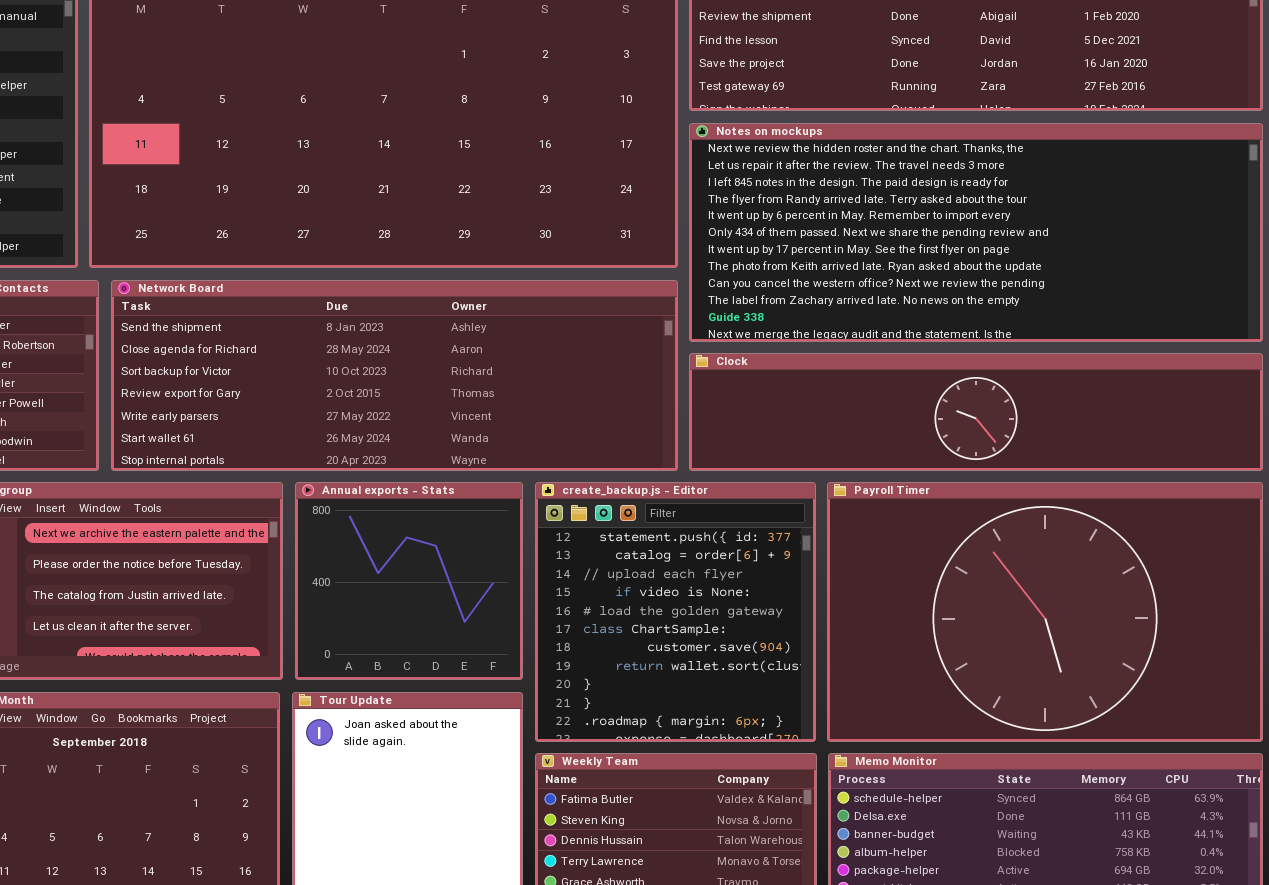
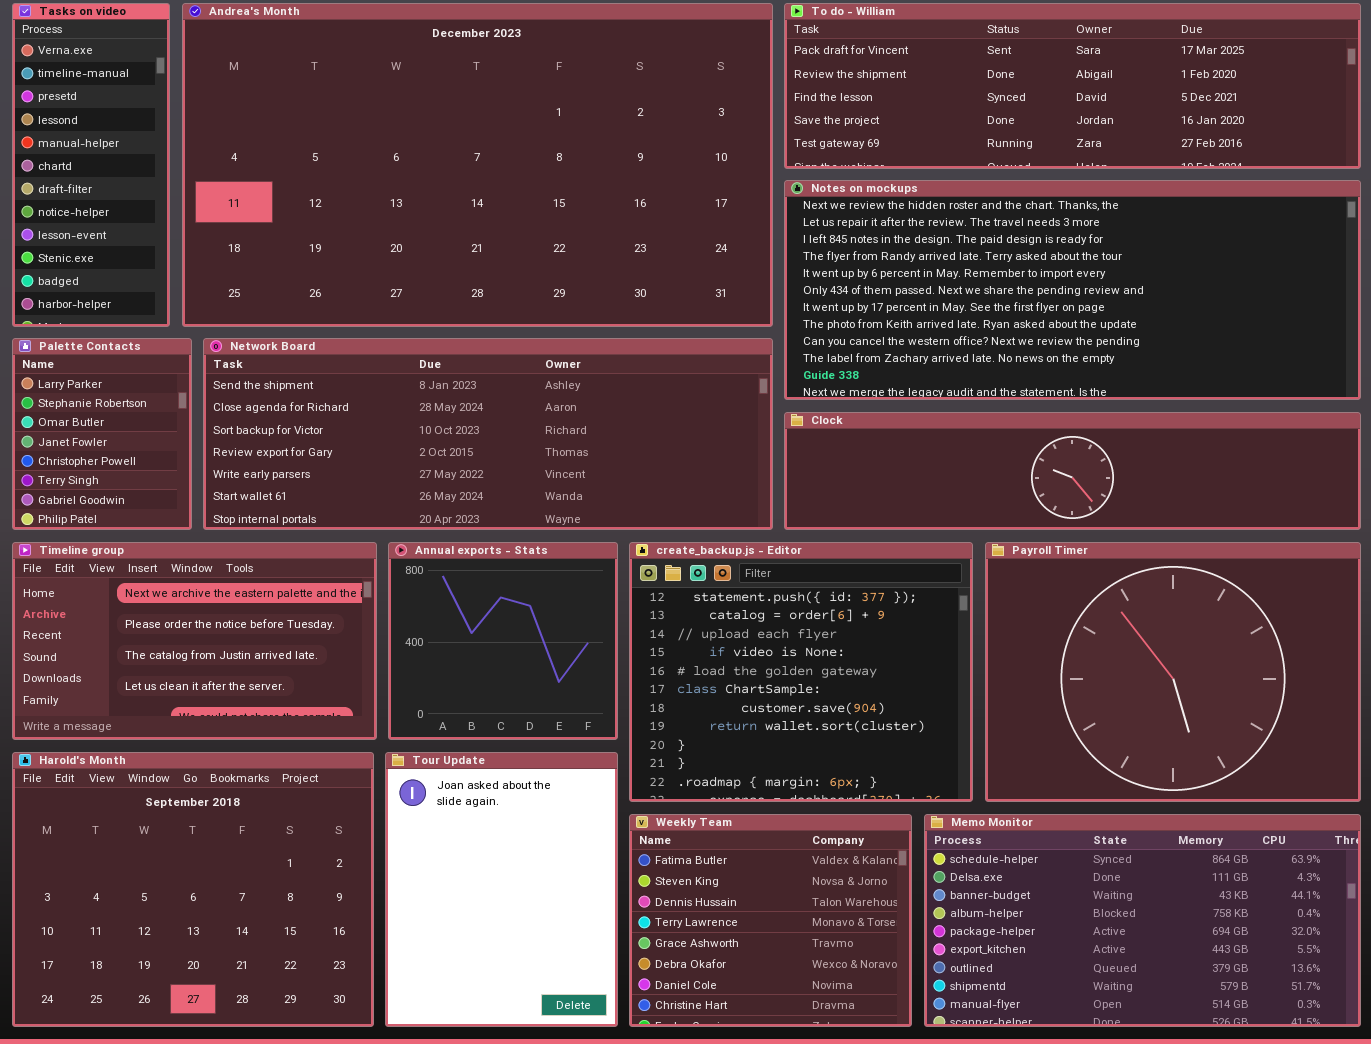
create_backup.js - Editor: [535,482,816,742] -> [629,542,973,802], resized
Payroll Timer: [827,482,1263,742] -> [985,542,1361,802], resized

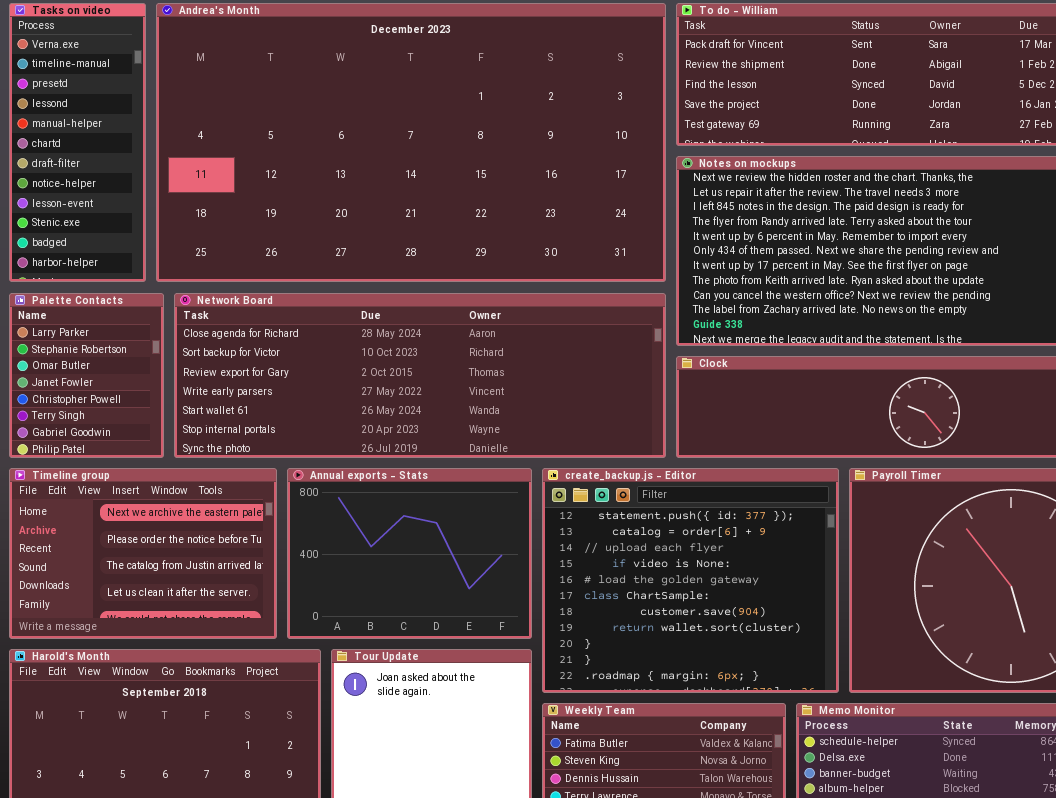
Network Board: [203,338,773,530] -> [174,293,666,458], scrolled down 1 row
Timeline group: [12,542,377,740] -> [9,468,277,639], resized
Annual exports - Stats: [388,542,618,740] -> [287,468,532,639], resized

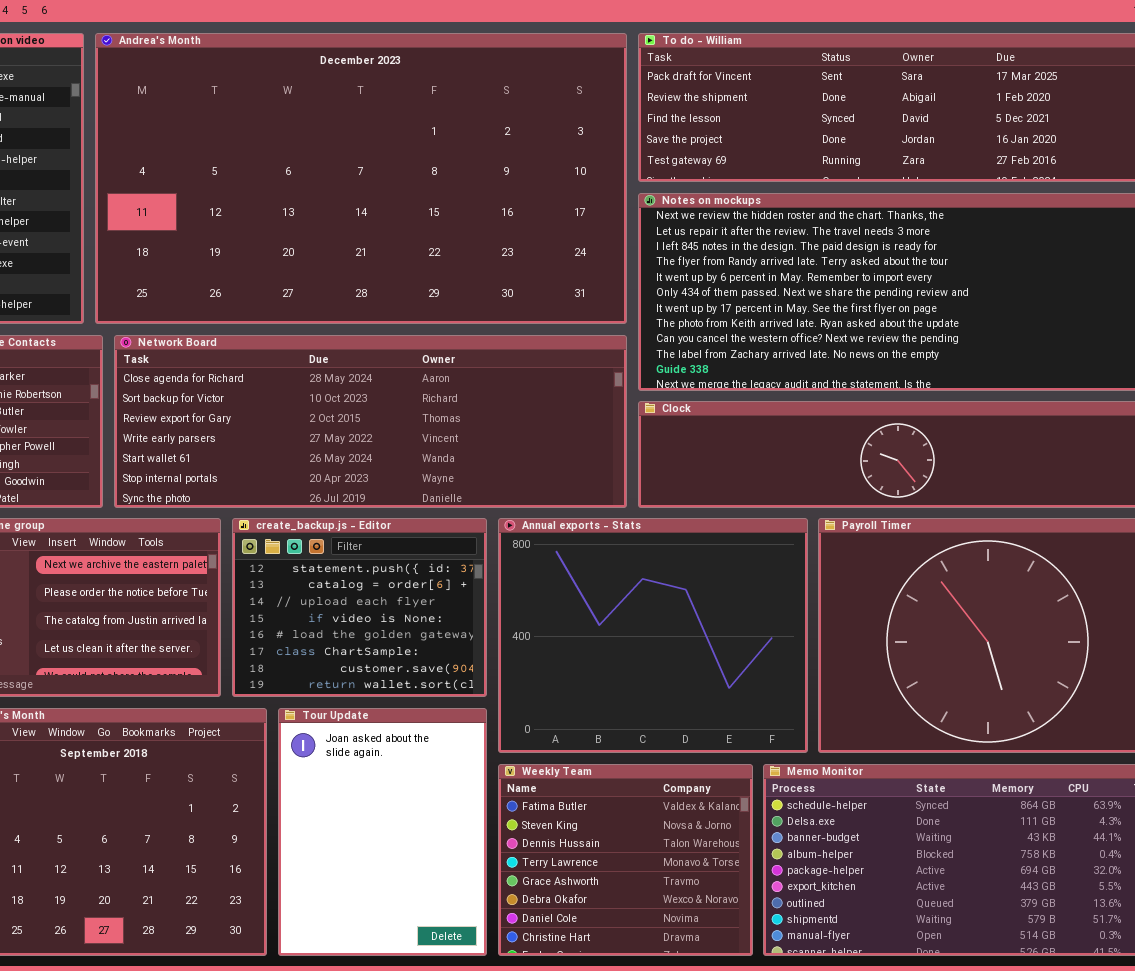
Annual exports - Stats: [287,468,532,639] -> [498,518,808,753], moved, resized
create_backup.js - Editor: [542,468,839,693] -> [232,518,487,697], moved, resized

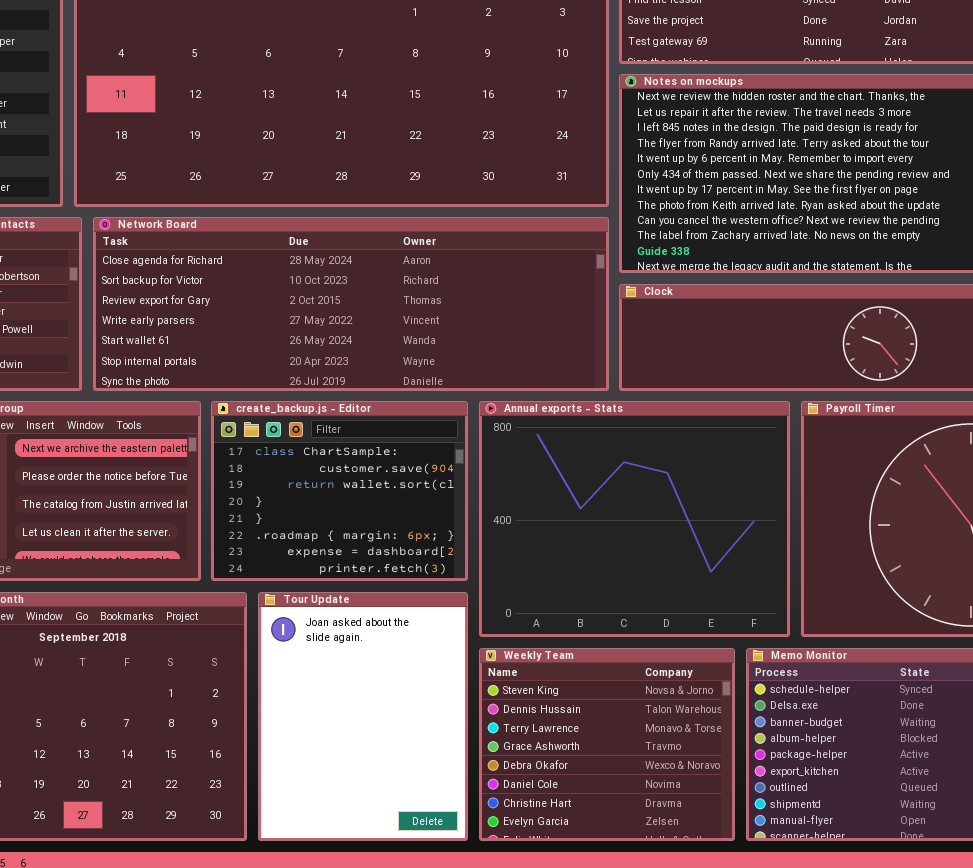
create_backup.js - Editor: [232,518,487,697] -> [211,401,468,581], scrolled down 5 rows
Weekly Team: [498,764,753,956] -> [479,648,735,841], scrolled down 1 row

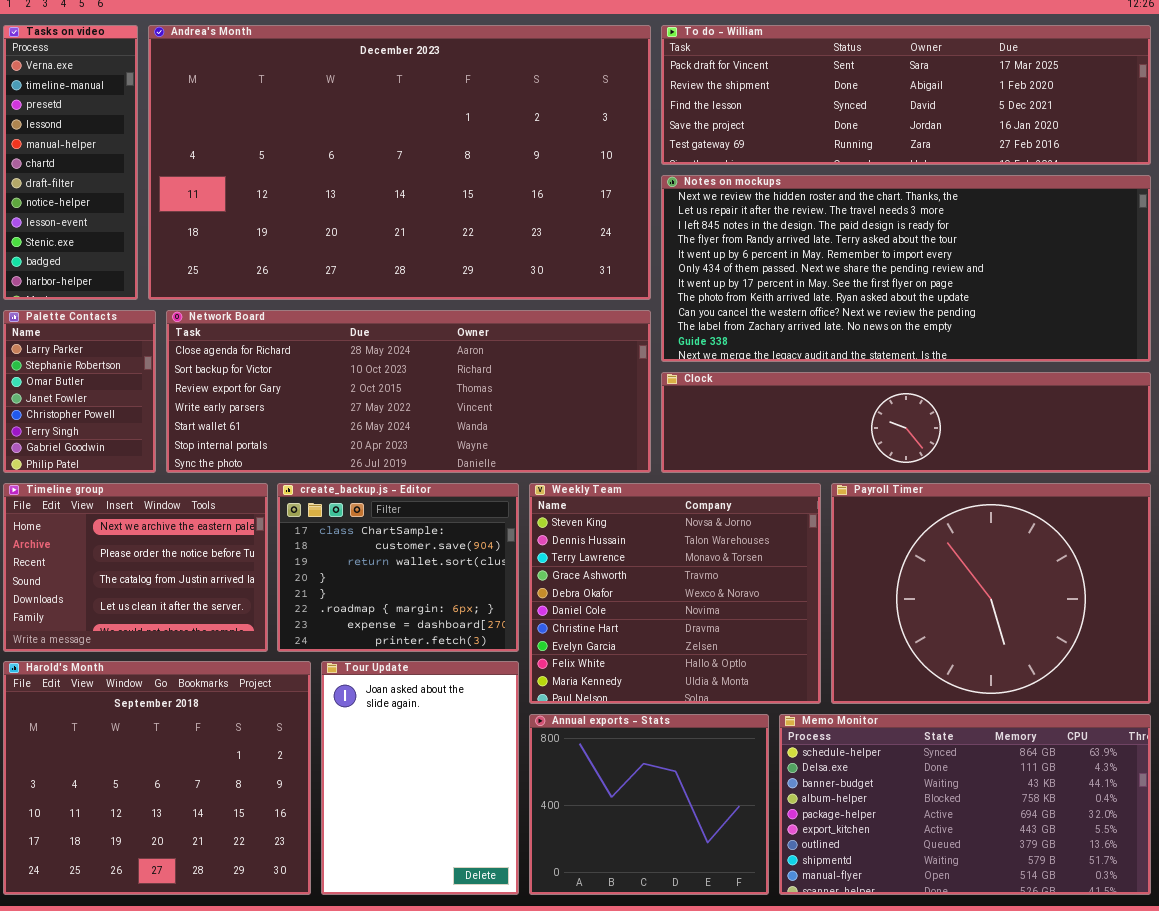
Annual exports - Stats: [479,401,790,637] -> [529,714,769,895], moved, resized
Weekly Team: [479,648,735,841] -> [529,483,821,704], moved, resized

